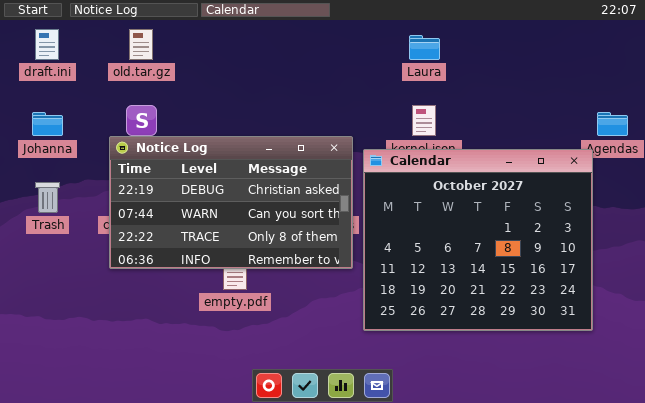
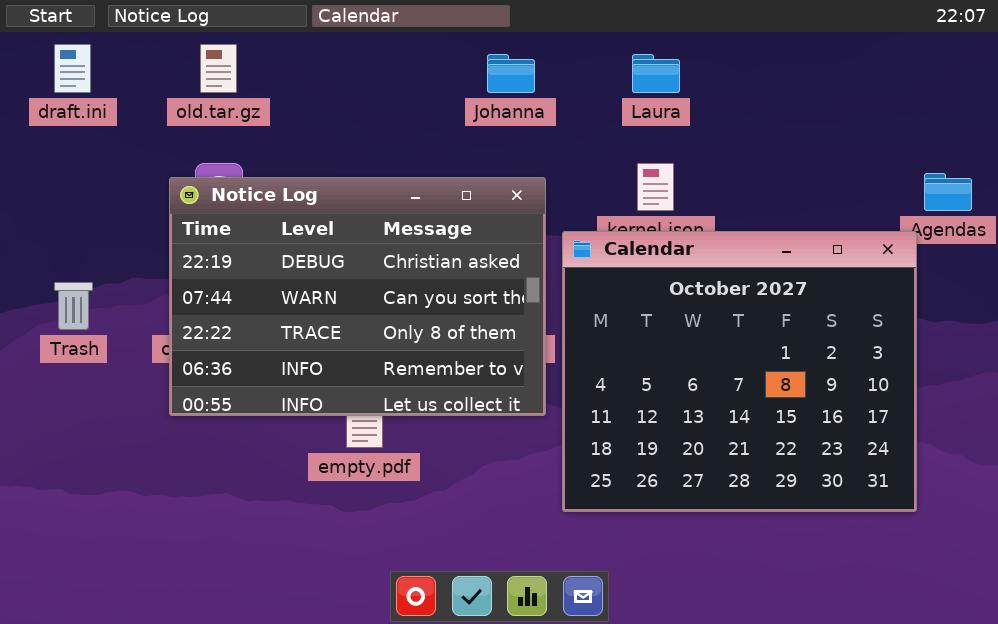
Johanna: [32,112,63,136] -> [487,54,535,93], moved
Notice Log: [109,136,353,269] -> [169,177,546,416], resized

